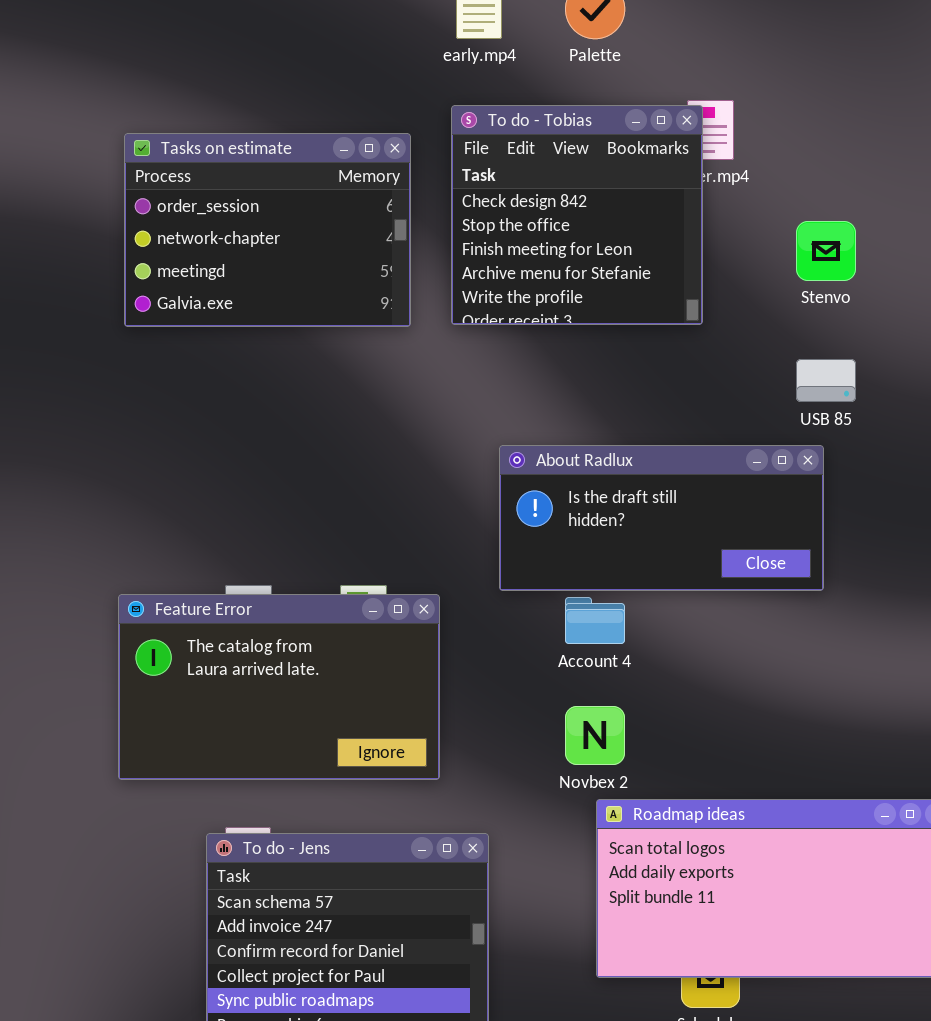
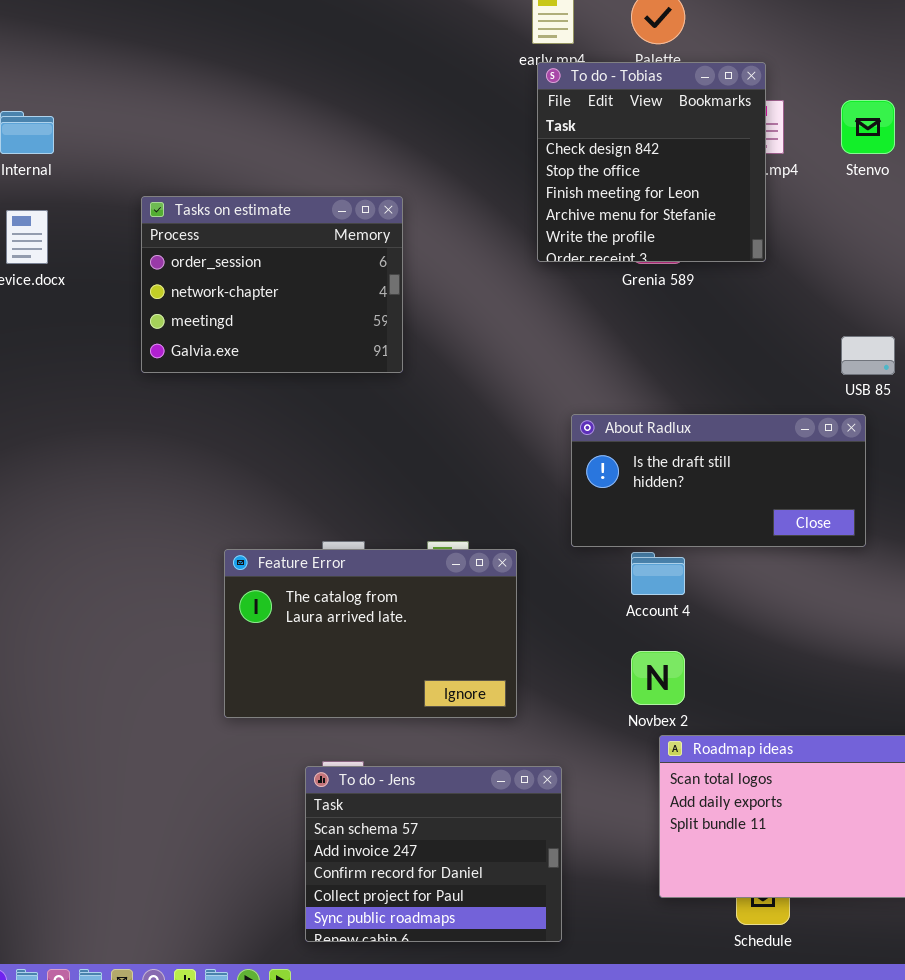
To do - Tobias: [451,105,703,325] -> [537,62,766,262], moved
Tasks on estimate: [124,133,411,327] -> [141,196,403,373], moved
Stenvo: [796,221,856,281] -> [841,100,895,154], moved

